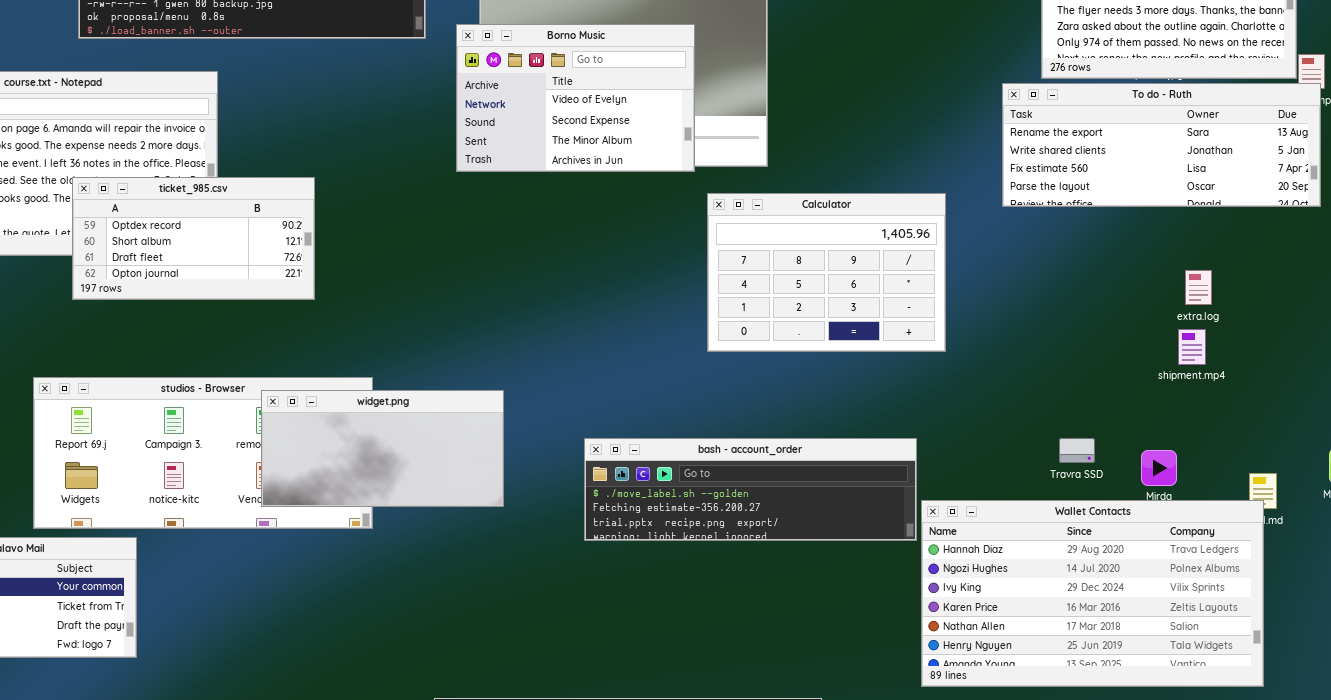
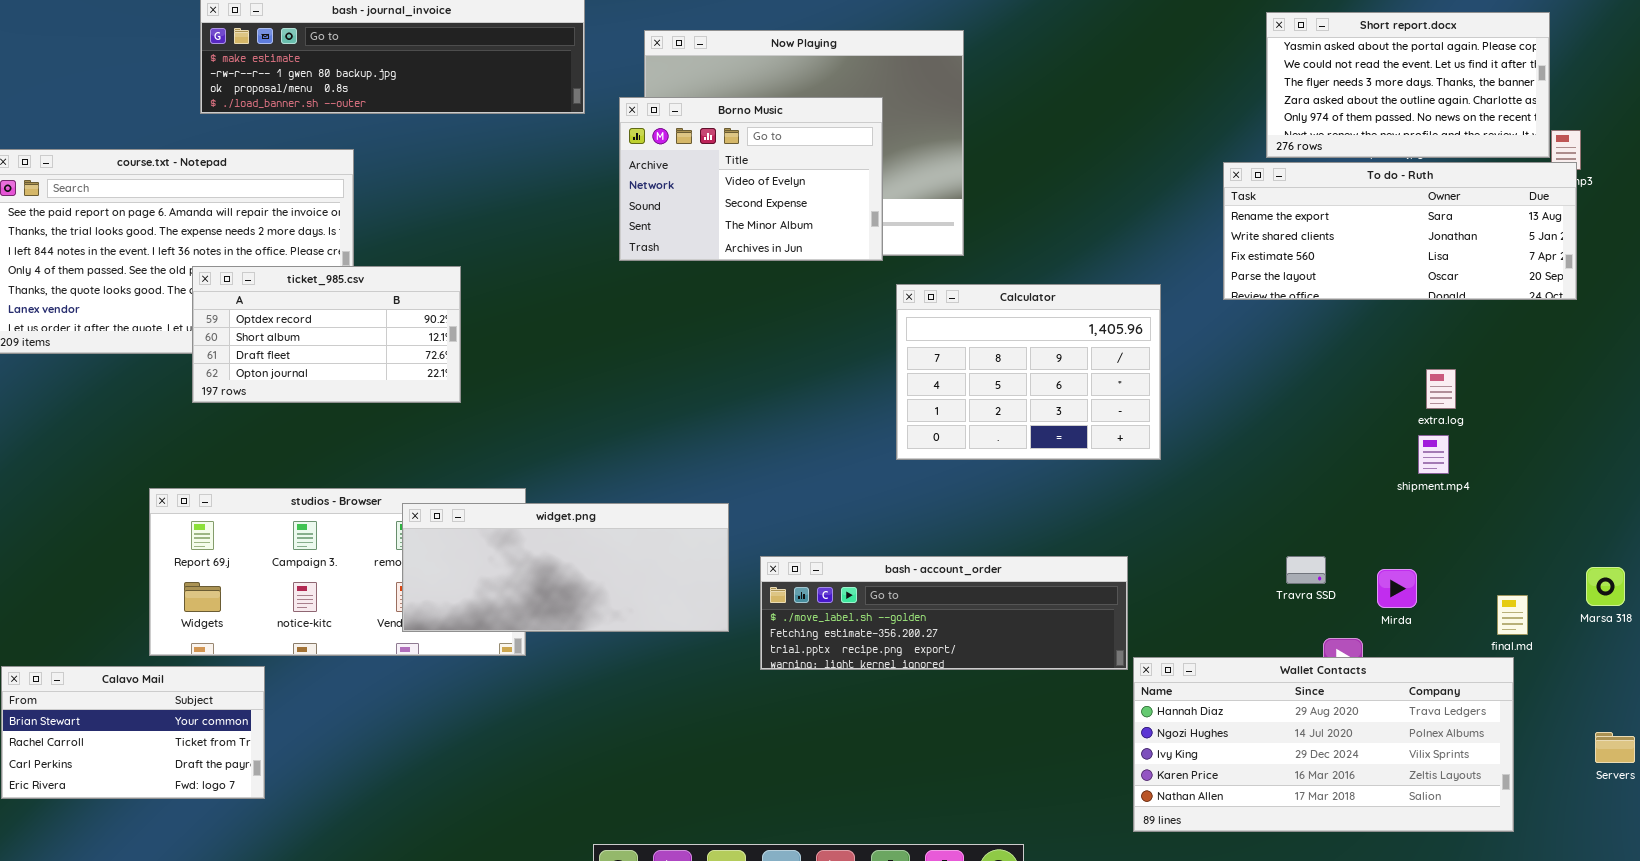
widget.png: [261,390,504,507] -> [402,503,729,632], resized
Wallet Contacts: [921,500,1264,687] -> [1133,657,1514,832], resized

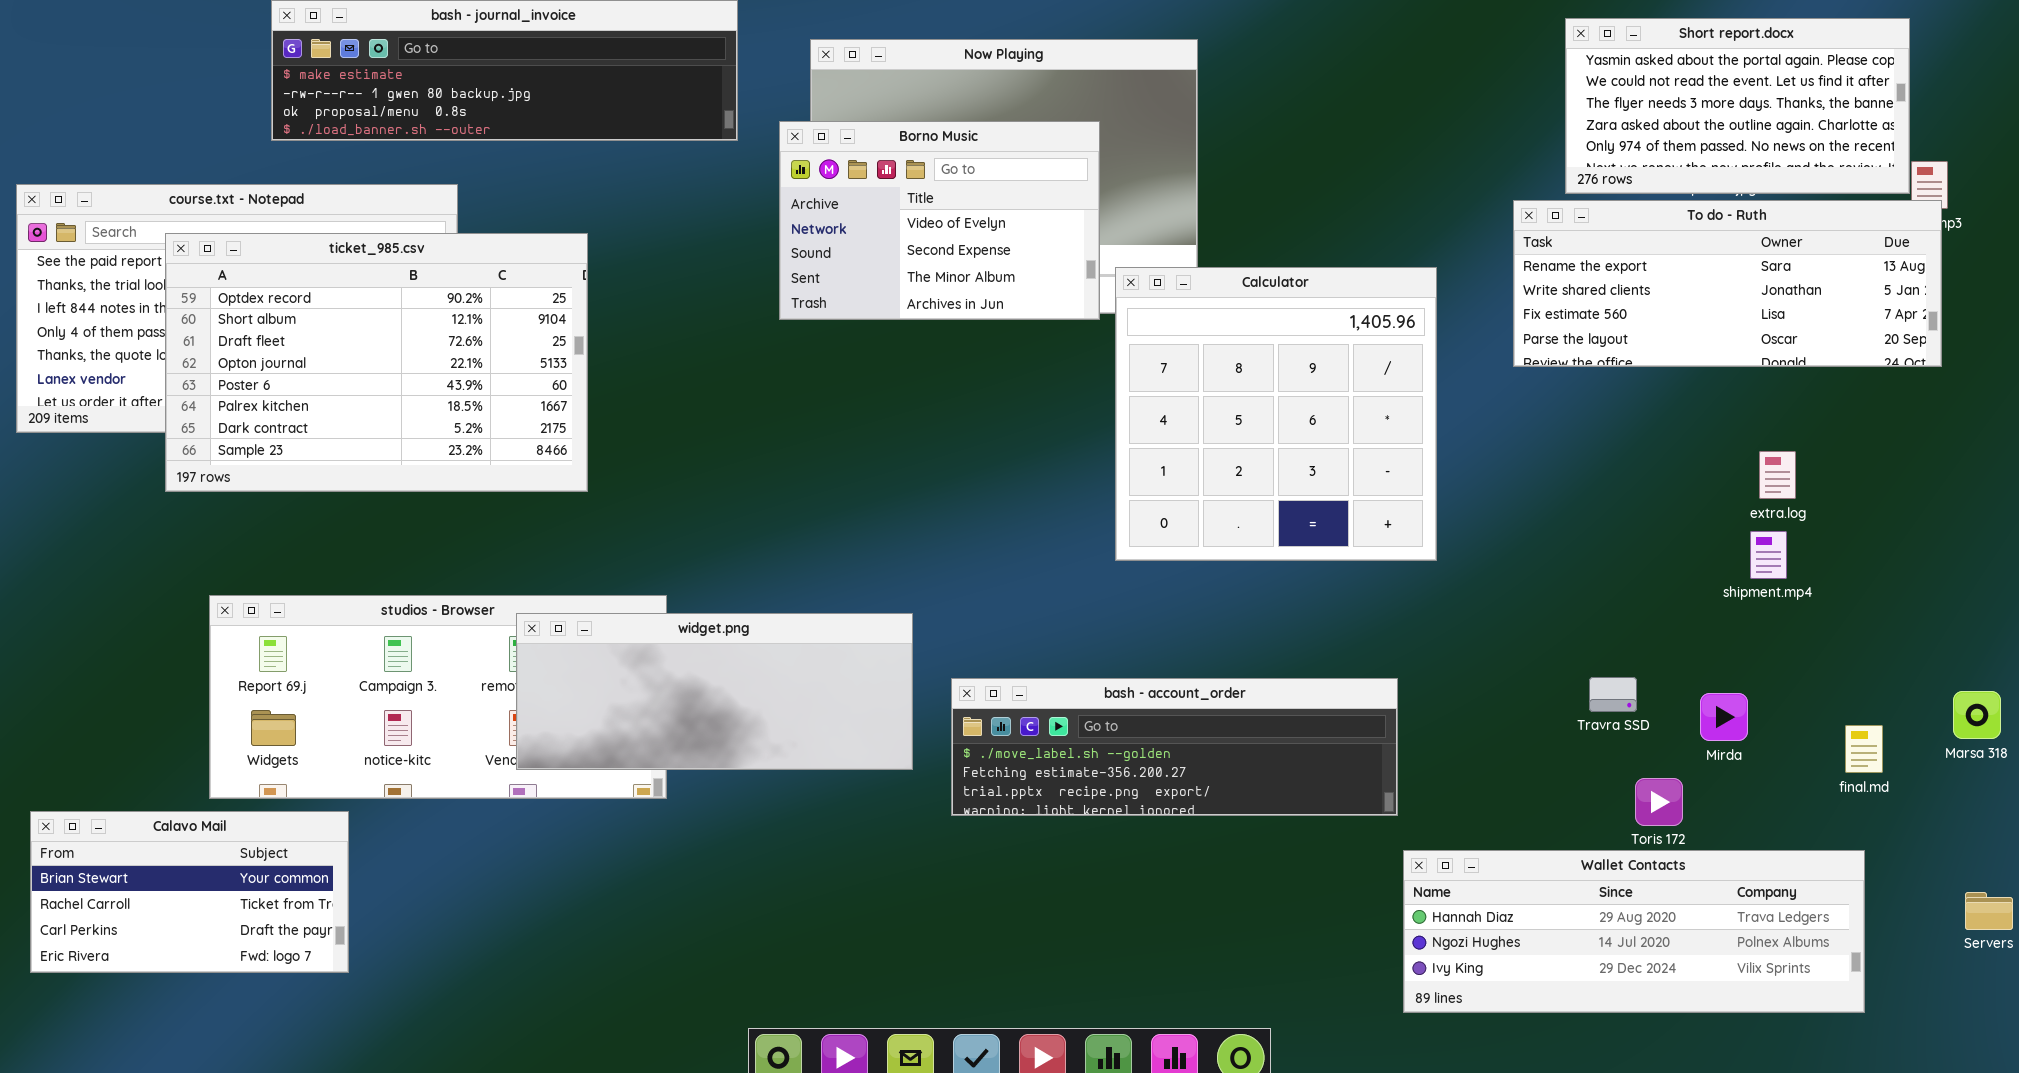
ticket_985.csv: [192,266,461,403] -> [165,233,588,492], resized
Calculator: [896,284,1161,460] -> [1115,267,1437,561], resized
Wallet Contacts: [1133,657,1514,832] -> [1403,850,1865,1013], resized

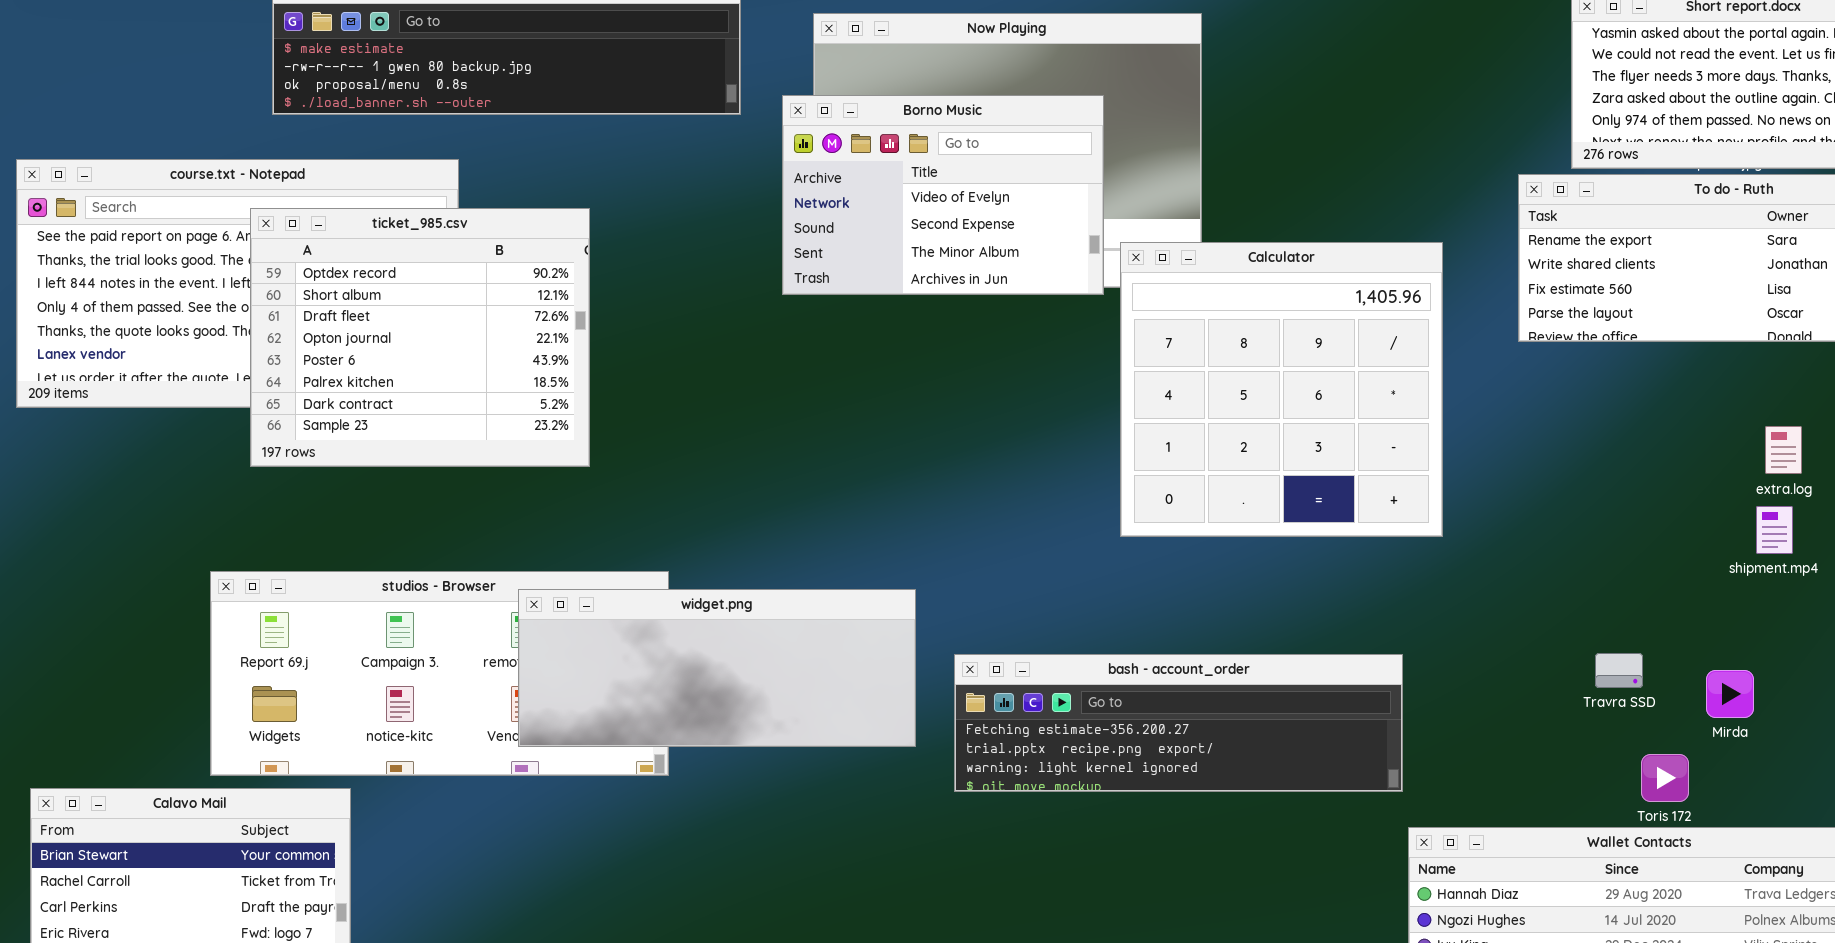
ticket_985.csv: [165,233,588,492] -> [250,208,590,467], resized
bash - account_order: [951,678,1398,816] -> [954,654,1403,792], scrolled down 1 row

